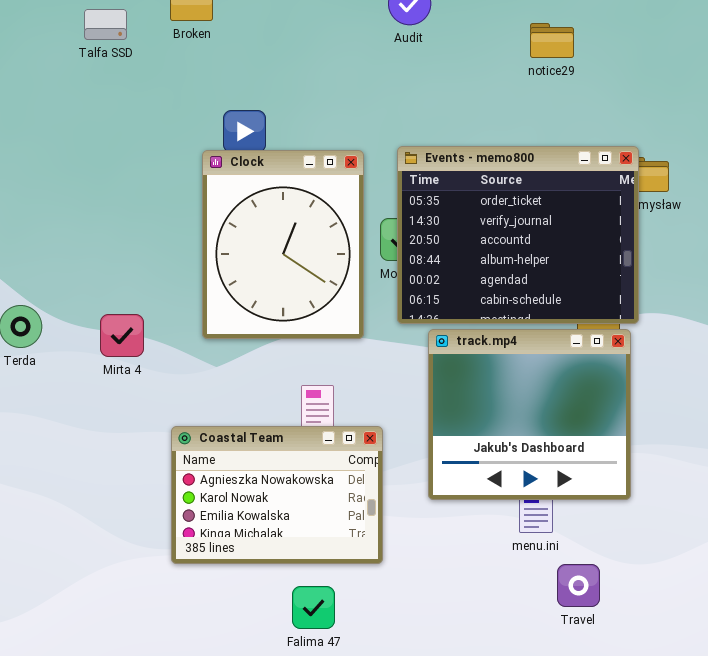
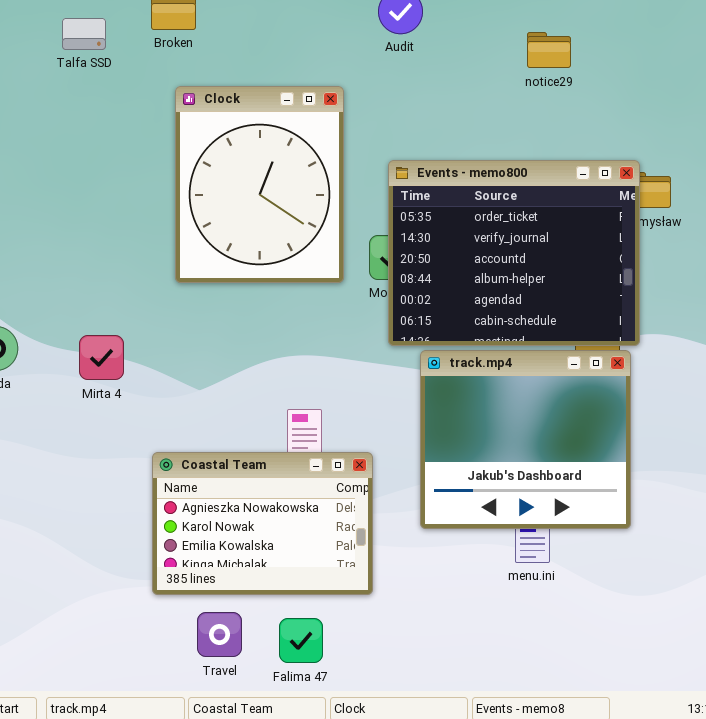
Clock: [202,150,364,339] -> [175,86,344,283], moved
Travel: [557,564,600,607] -> [197,612,242,657], moved

